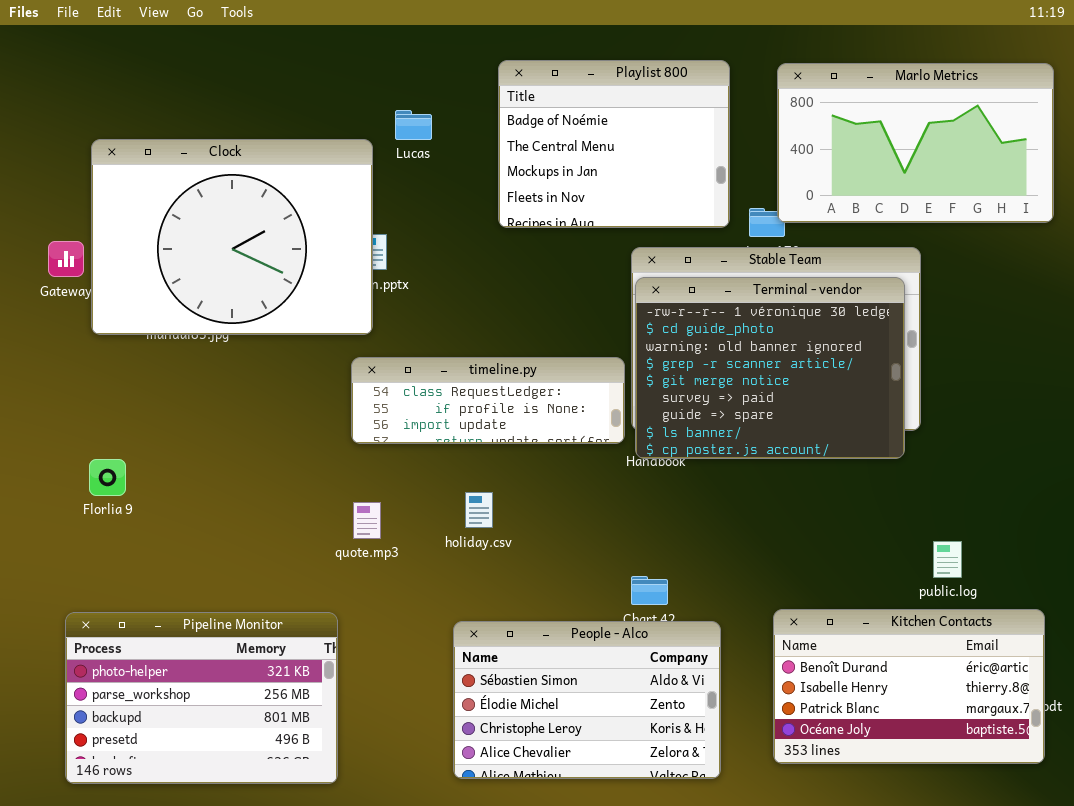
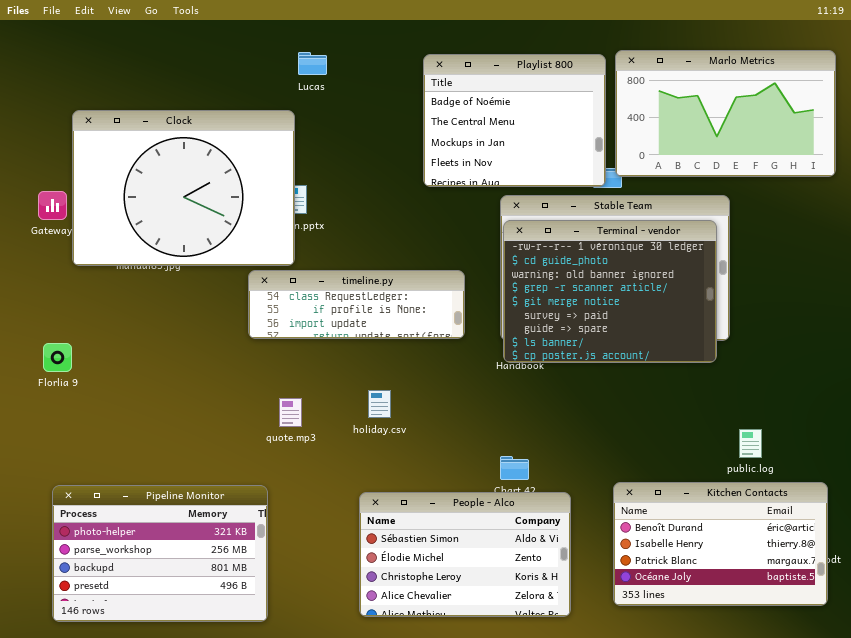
Playlist 800: [498,60,730,228] -> [423,54,606,187], moved
Lucas: [395,110,432,140] -> [298,52,327,75], moved
timeline.py: [351,357,625,444] -> [248,270,465,339], moved
Florlia 9: [89,459,126,496] -> [43,343,72,372], moved

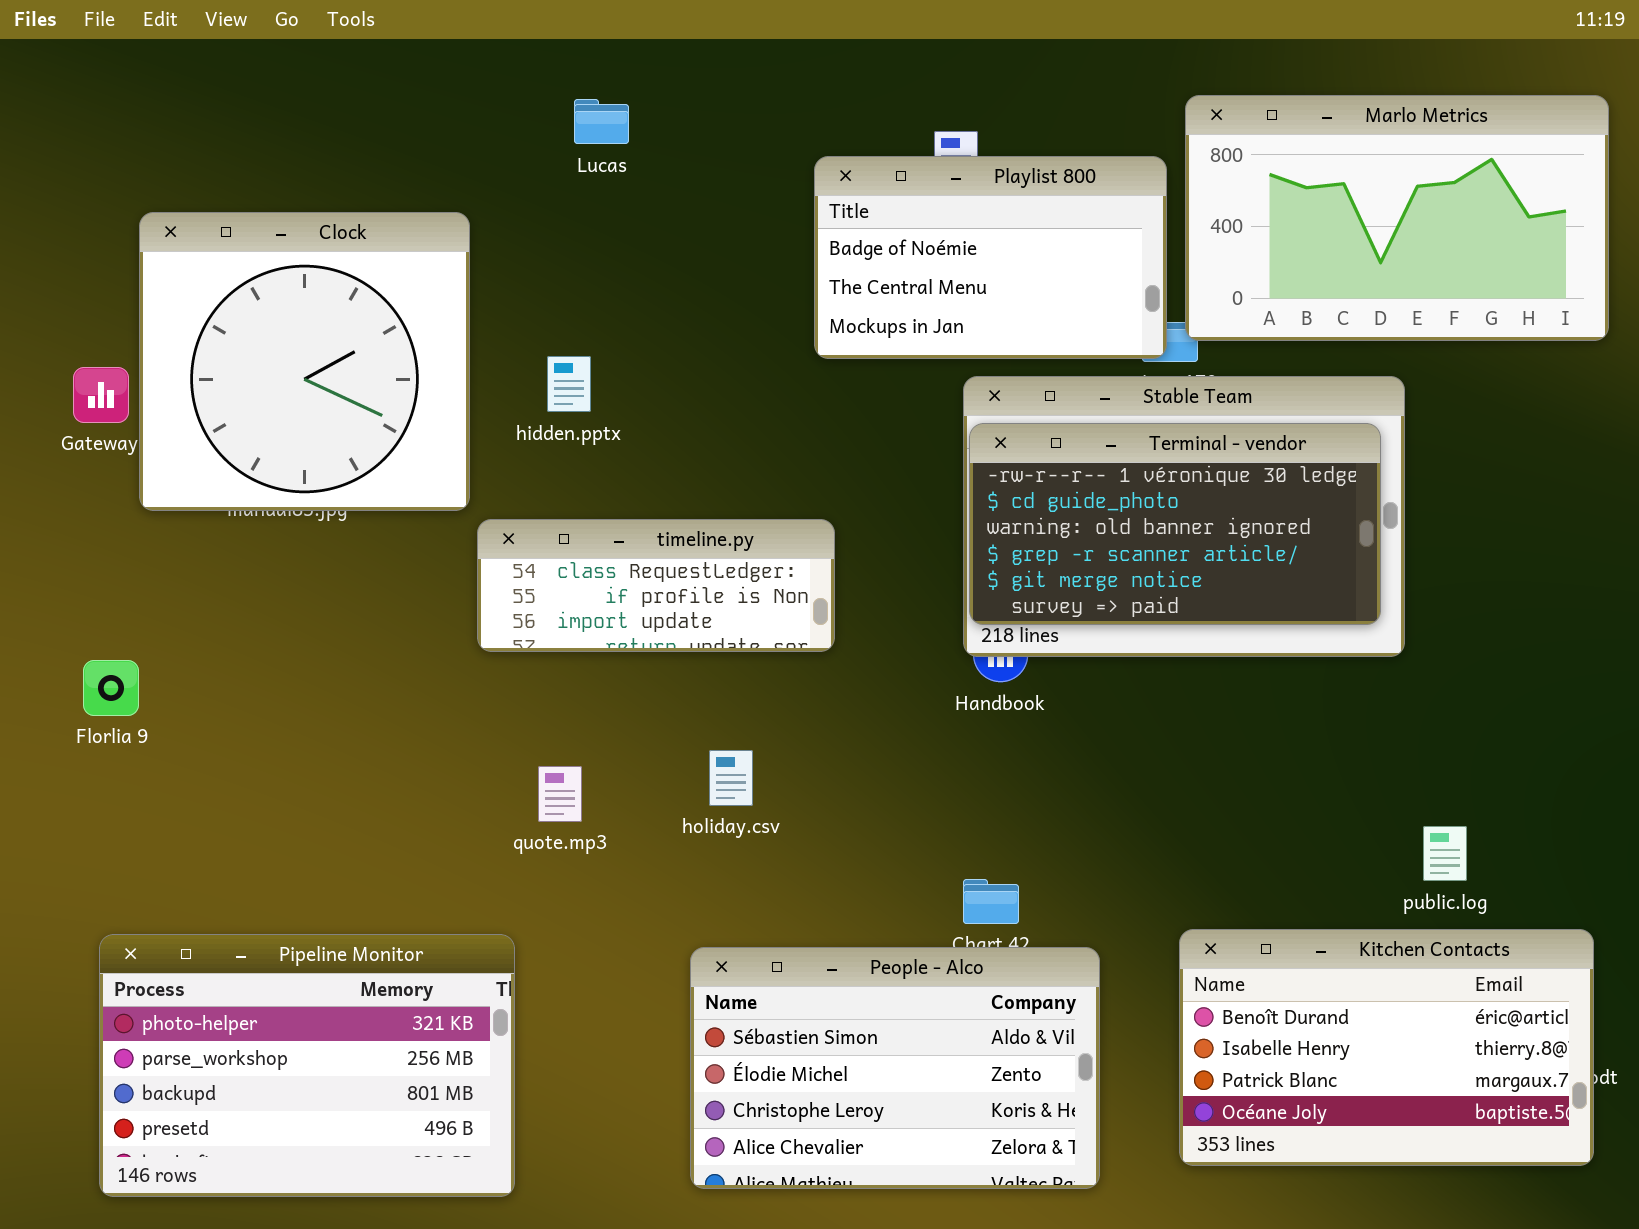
Playlist 800: [423,54,606,187] -> [814,156,1167,359], resized
Clock: [72,110,295,266] -> [139,212,470,511], resized
Terminal - vendor: [503,220,717,363] -> [969,423,1381,625], resized
timeline.py: [248,270,465,339] -> [477,519,835,652], resized

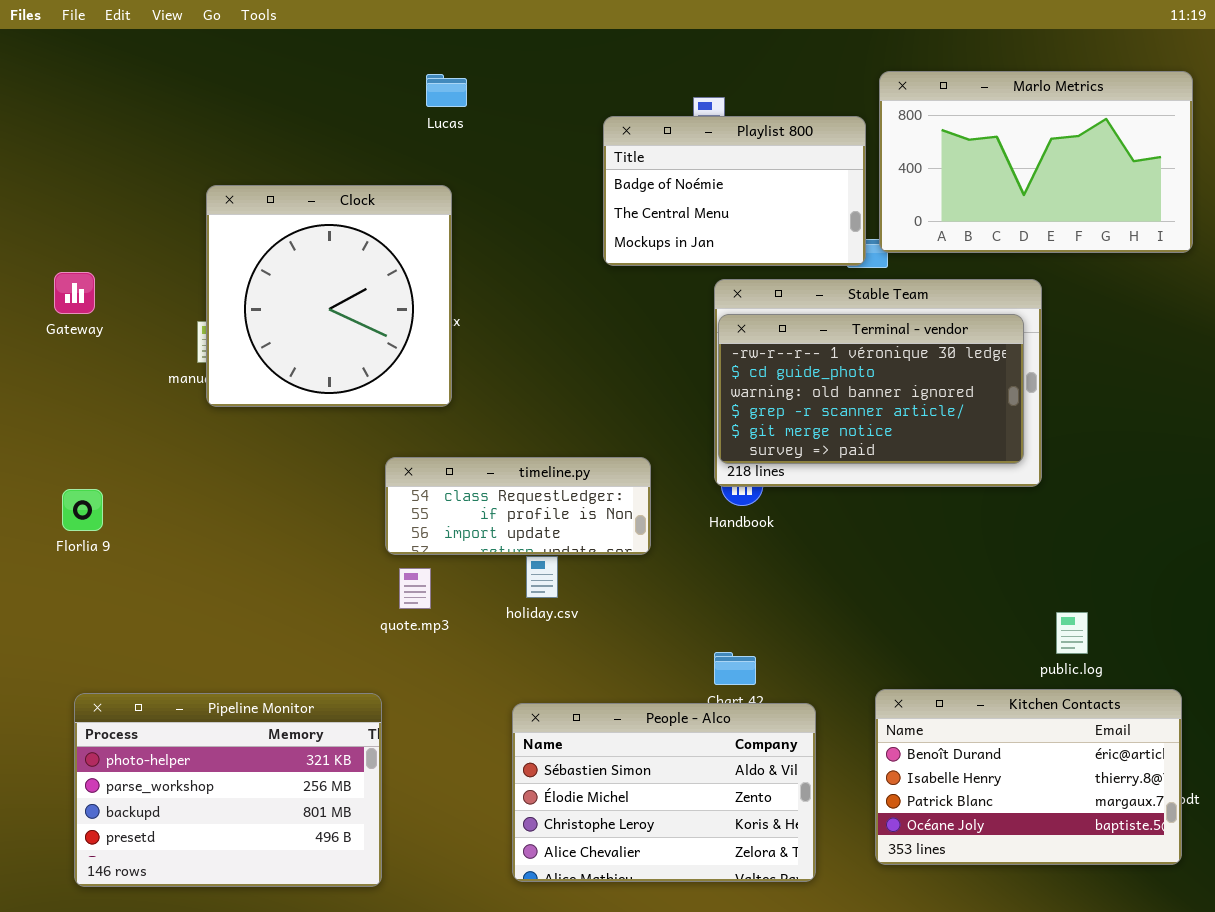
Clock: [139,212,470,511] -> [206,185,452,407], moved
timeline.py: [477,519,835,652] -> [385,457,651,555], moved

